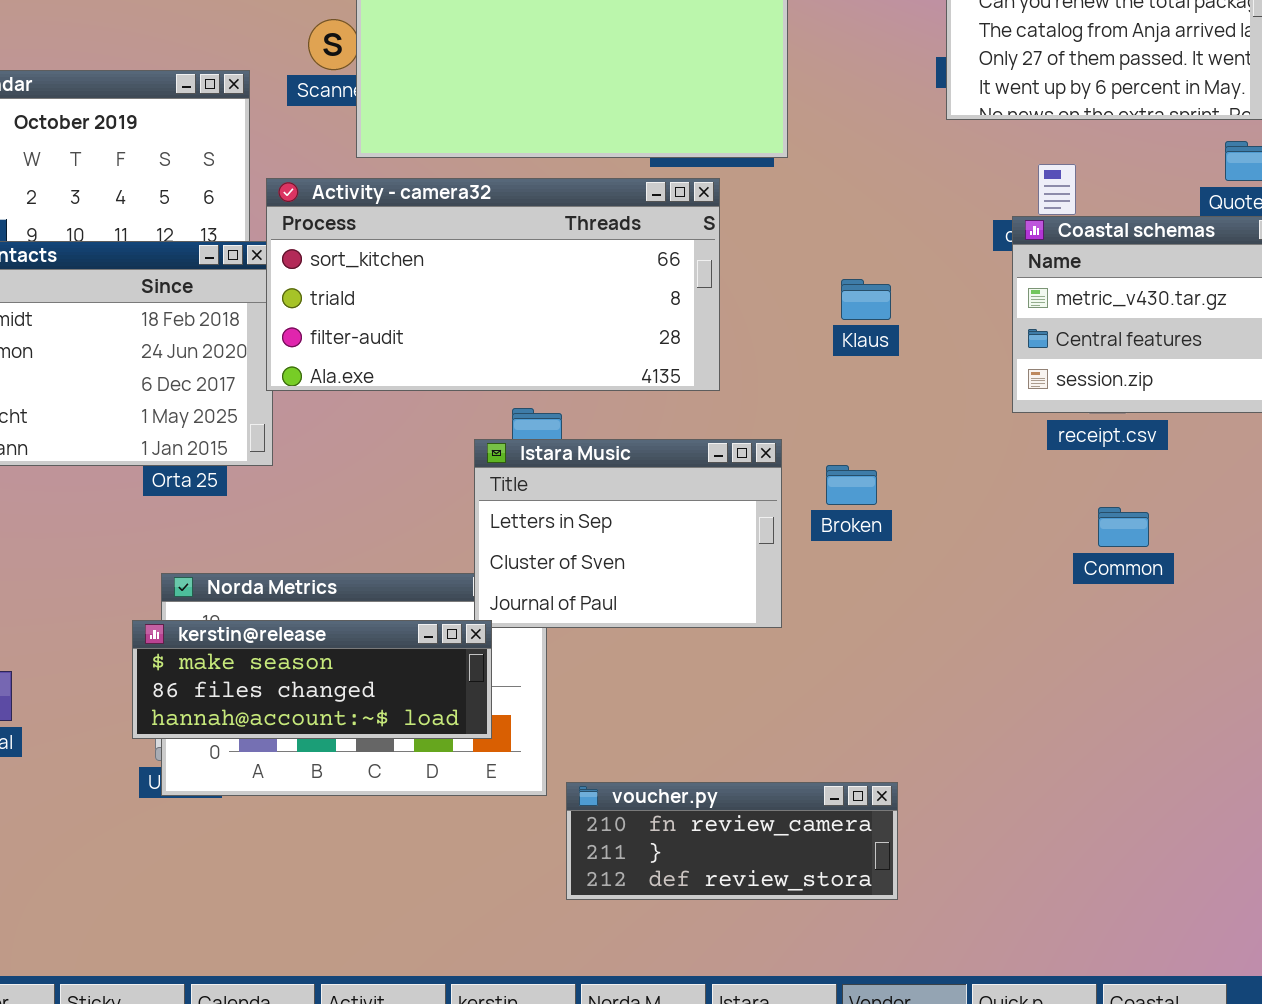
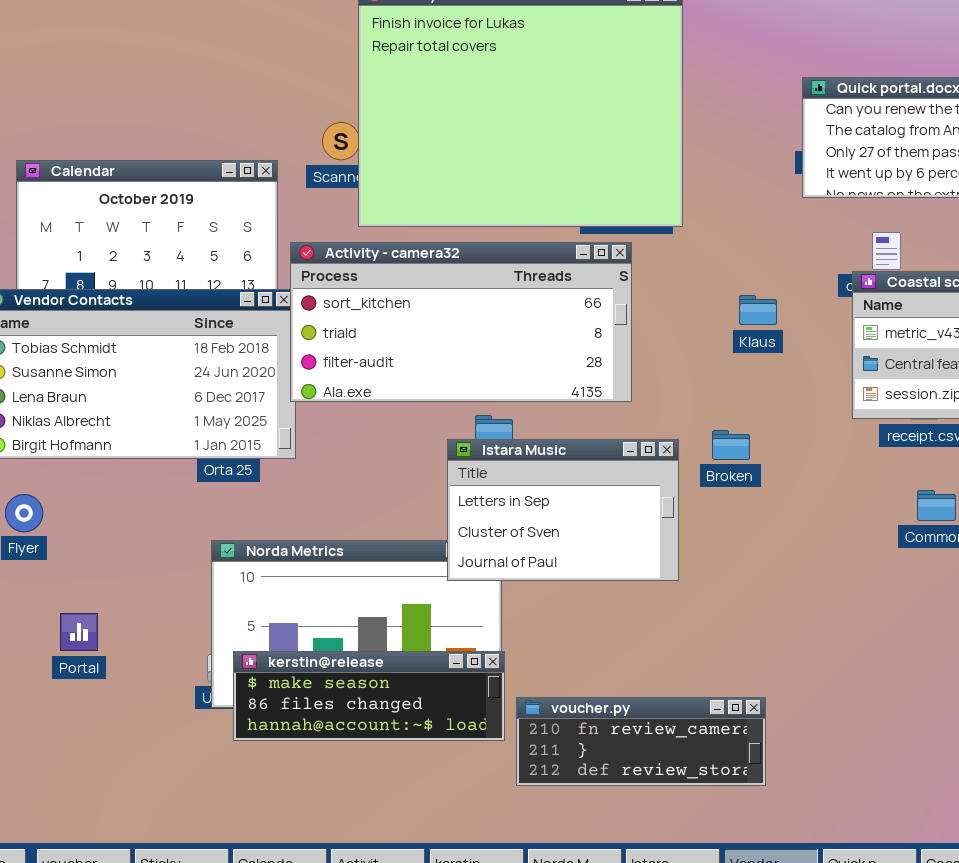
Klaus: [841,279,891,320] -> [739,295,777,325], moved
Broken: [826,465,877,505] -> [712,430,750,460], moved
kerstin@release: [132,620,492,739] -> [233,651,505,741], moved

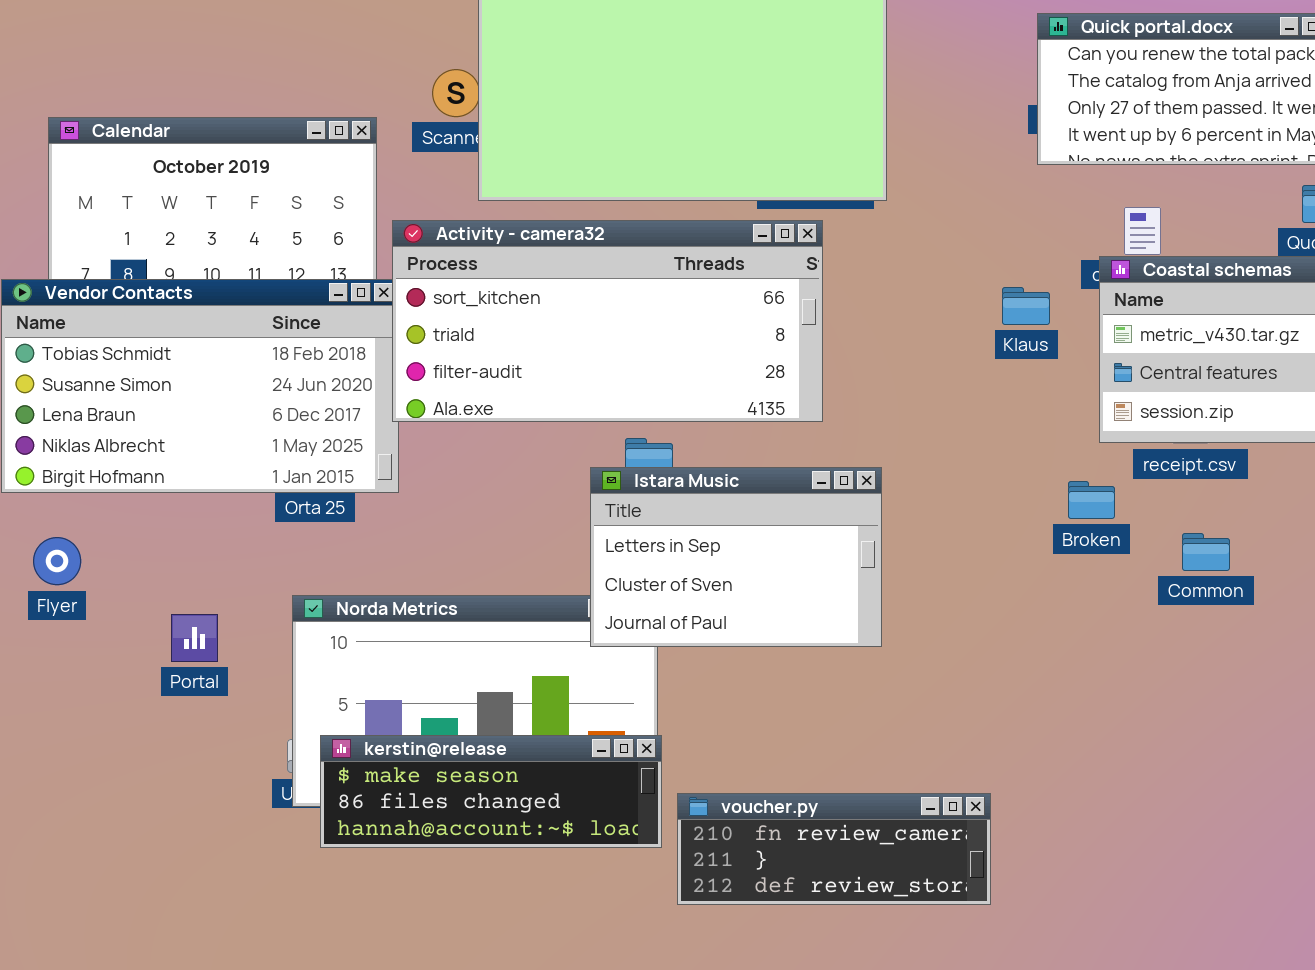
Klaus: [739,295,777,325] -> [1002,287,1050,325], moved
Broken: [712,430,750,460] -> [1068,481,1115,519], moved
Portal: [60,613,98,651] -> [171,614,218,662], moved

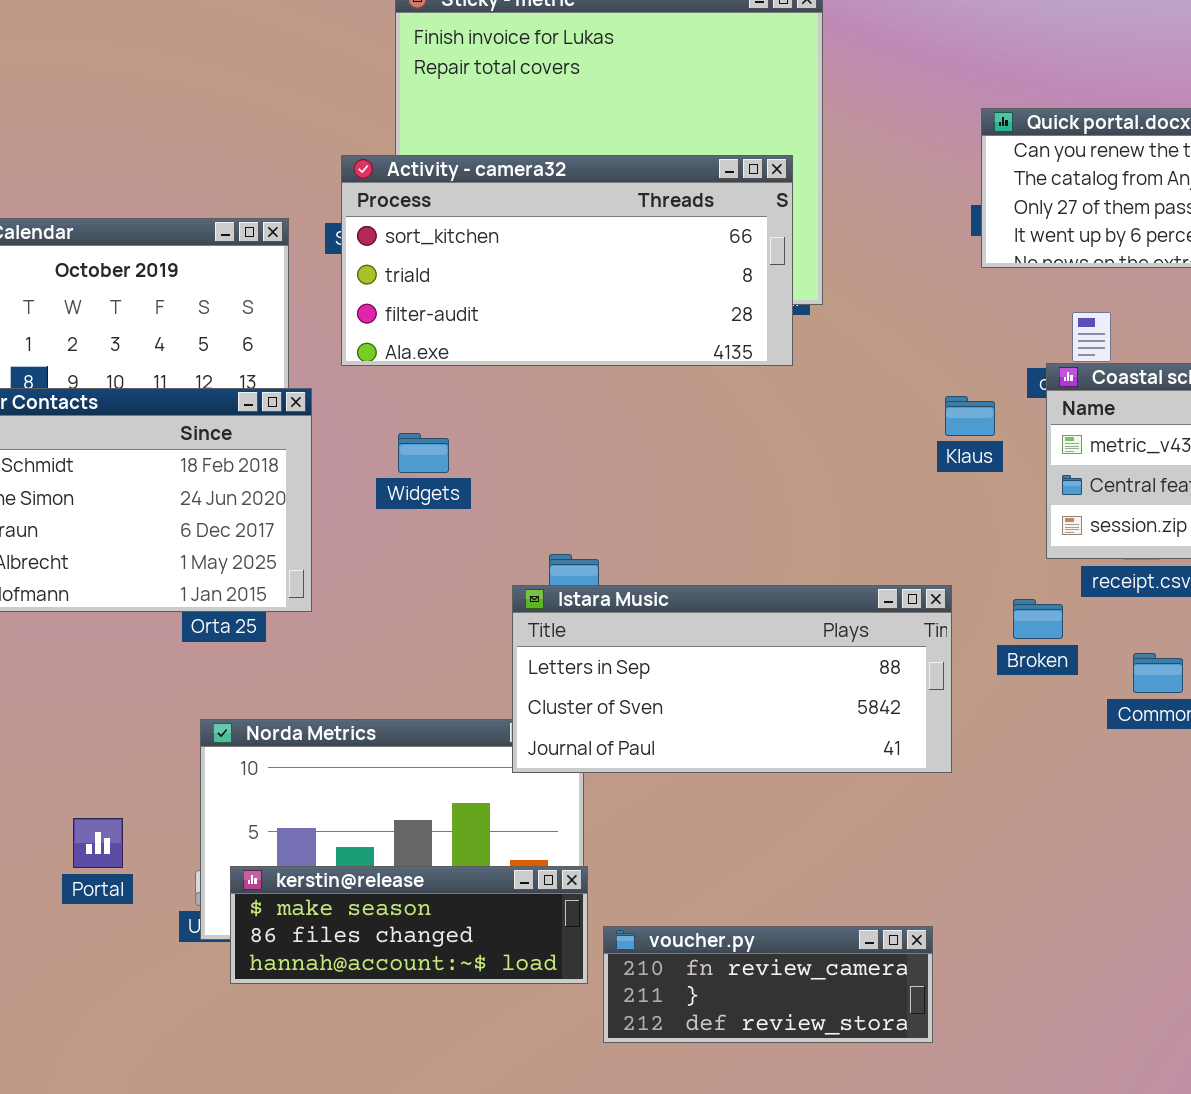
Activity - camera32: [392,220,823,422] -> [341,155,793,366], moved
Istara Music: [590,467,882,647] -> [512,585,952,773], resized
Portal: [171,614,218,662] -> [73,818,123,868], moved

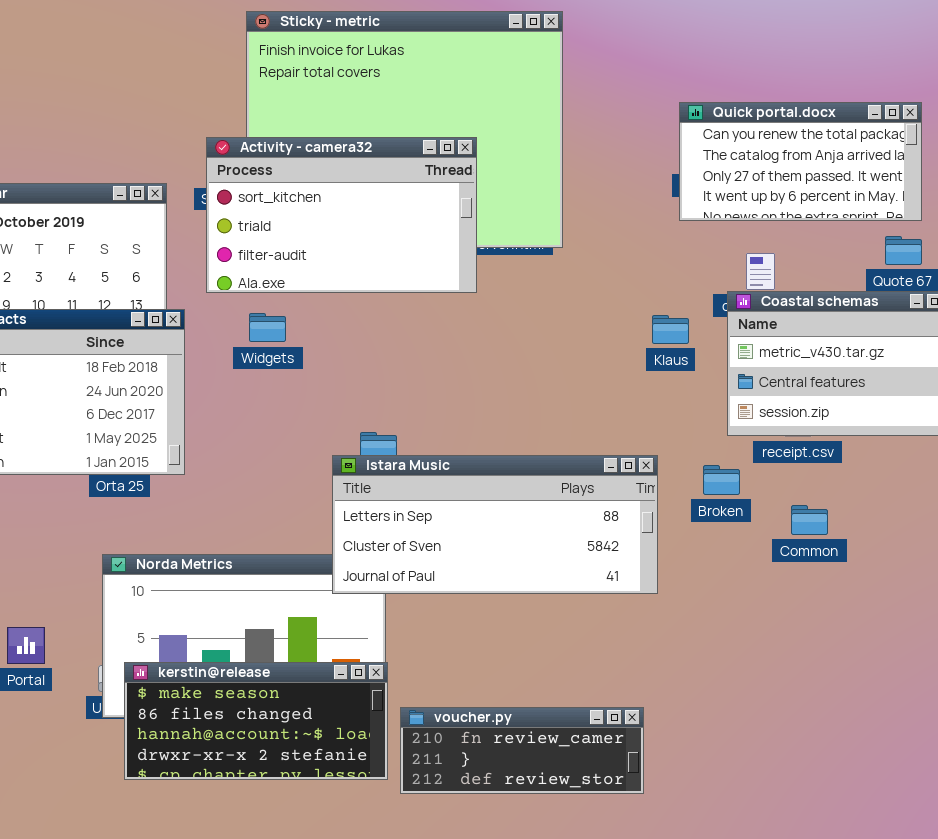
Activity - camera32: [341,155,793,366] -> [206,137,477,293], resized
Widgets: [398,433,449,473] -> [249,313,286,342], moved
kerstin@release: [230,866,588,984] -> [124,662,388,780], resized

